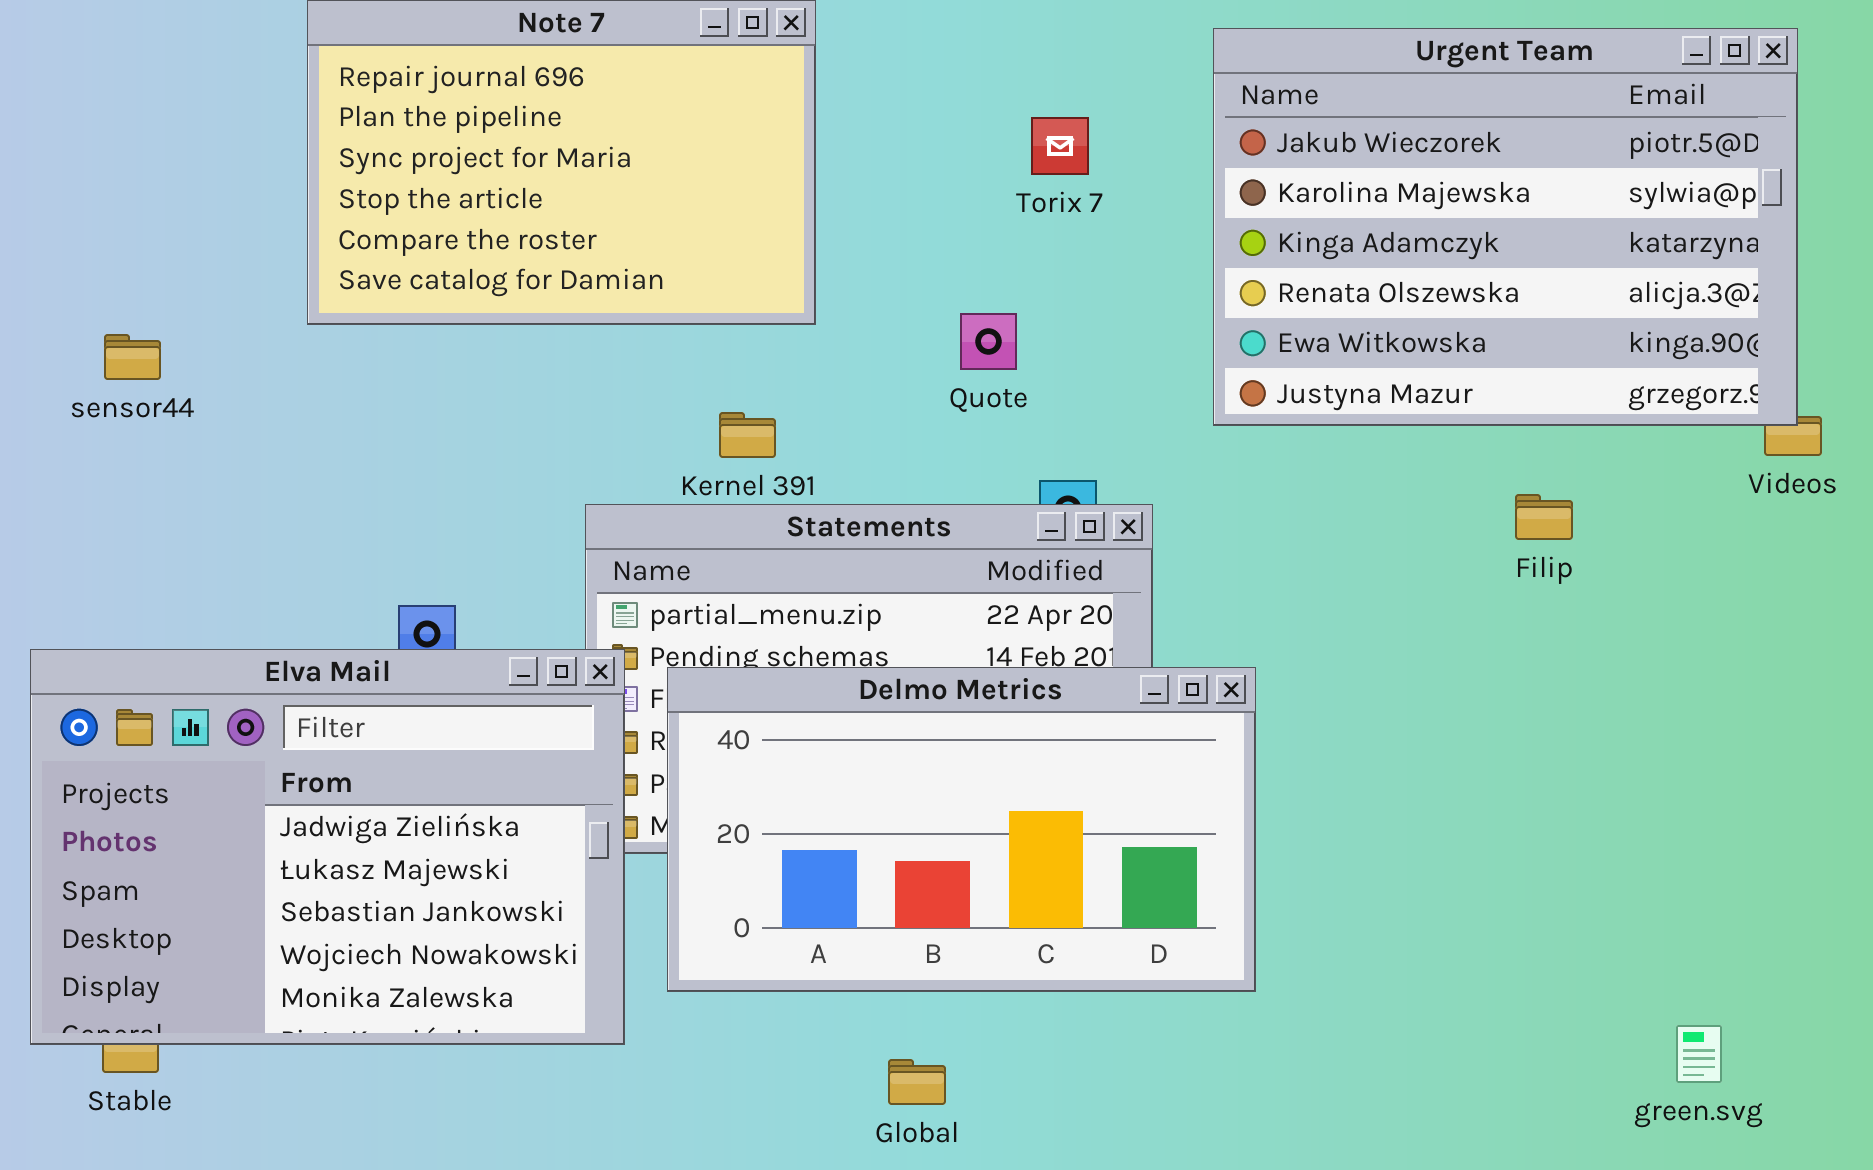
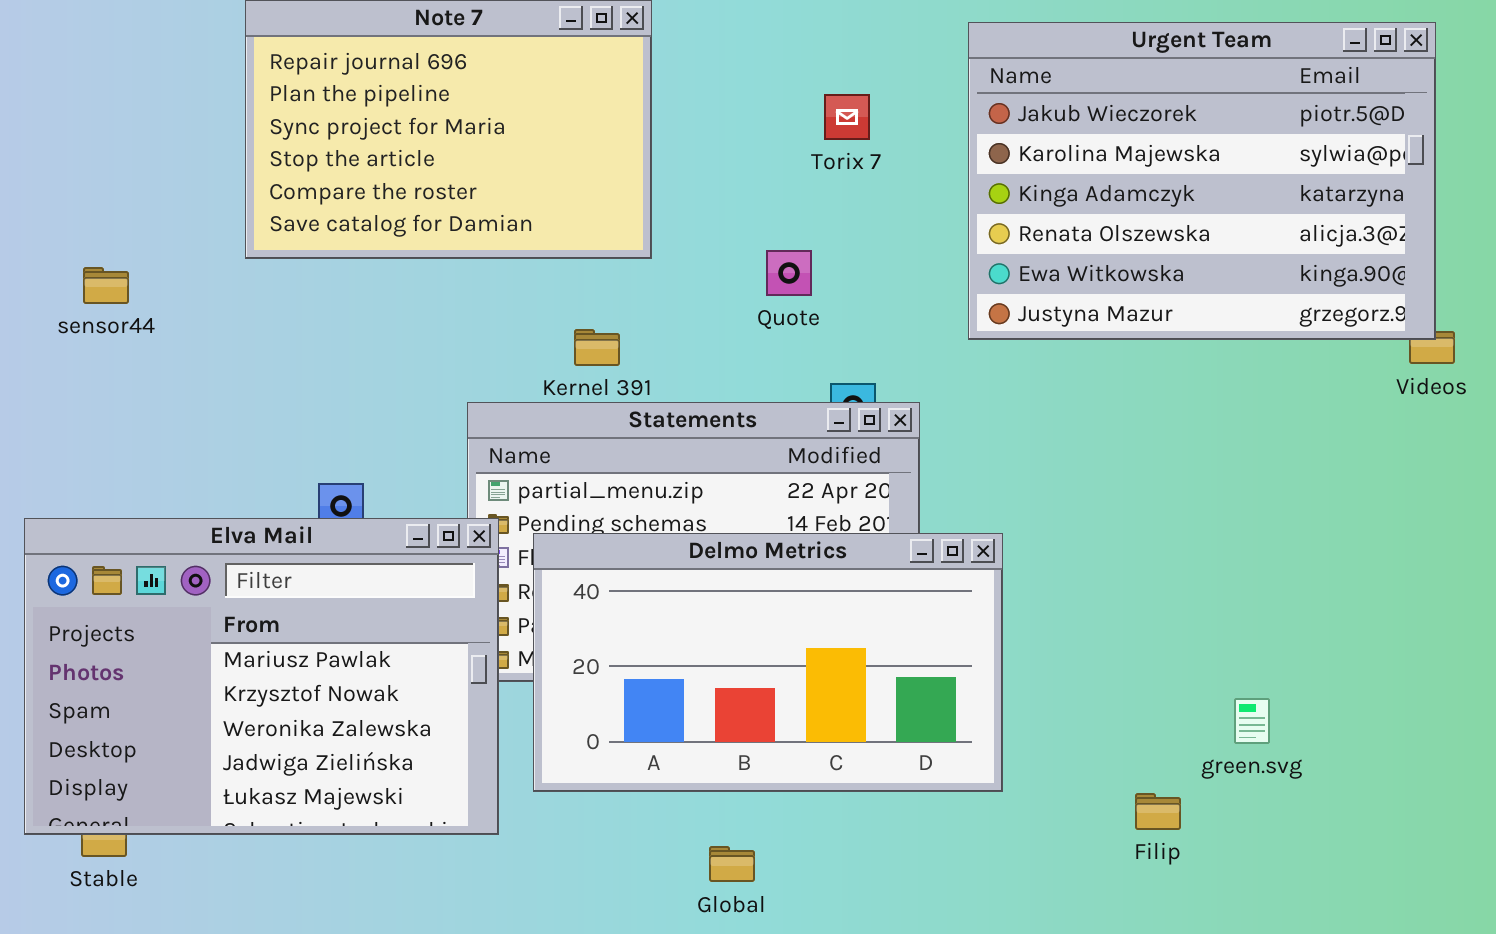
Filip: [1515,494,1573,540] -> [1135,793,1181,830], moved
Elva Mail: [30,649,625,1045] -> [24,518,499,835], scrolled up 3 rows
green.svg: [1676,1025,1722,1083] -> [1234,698,1270,744], moved

